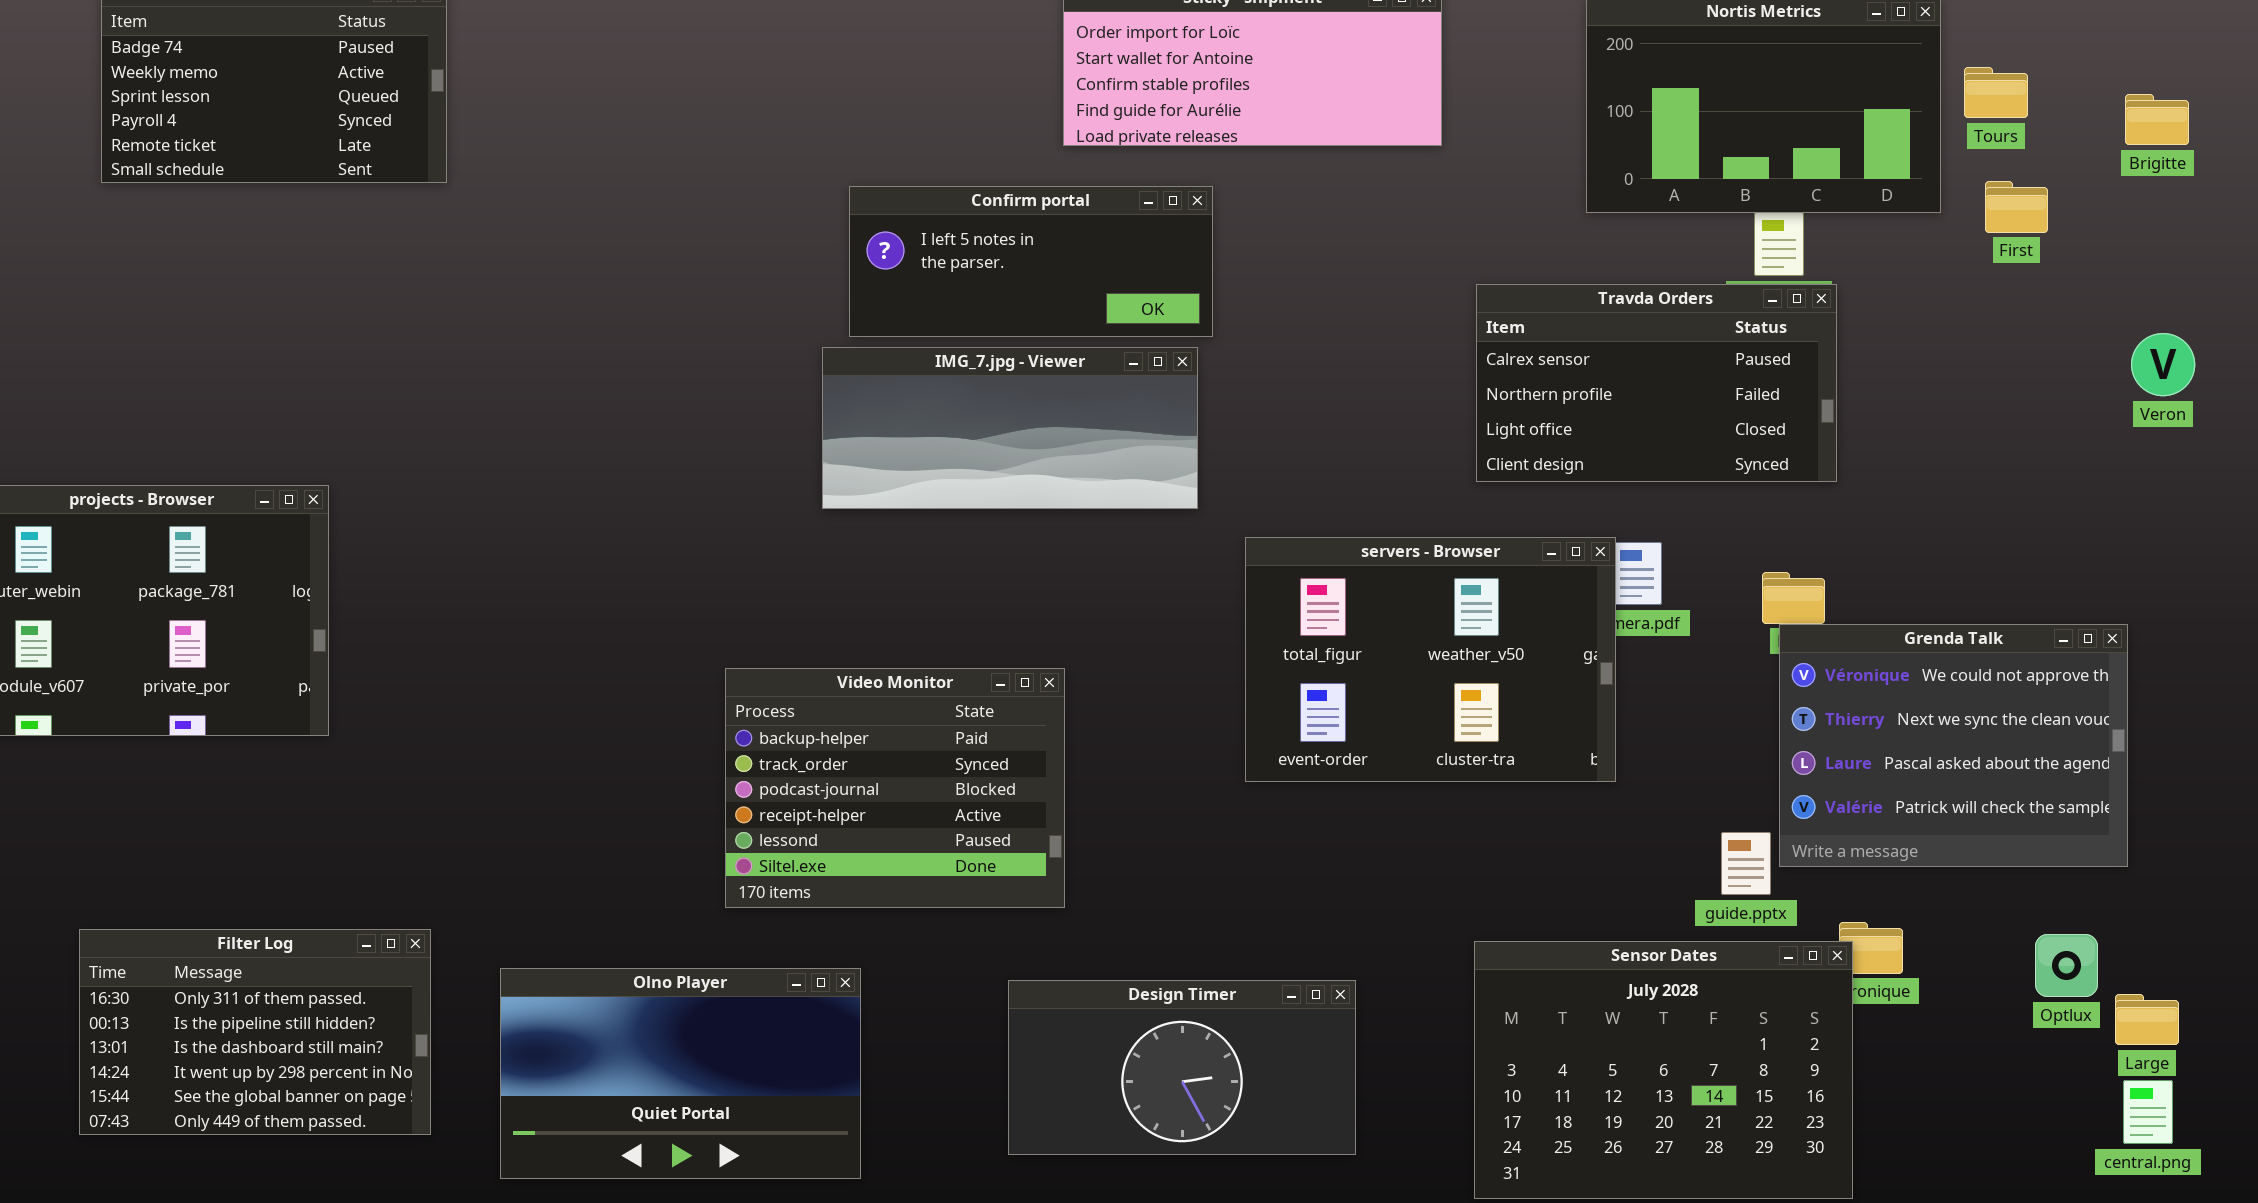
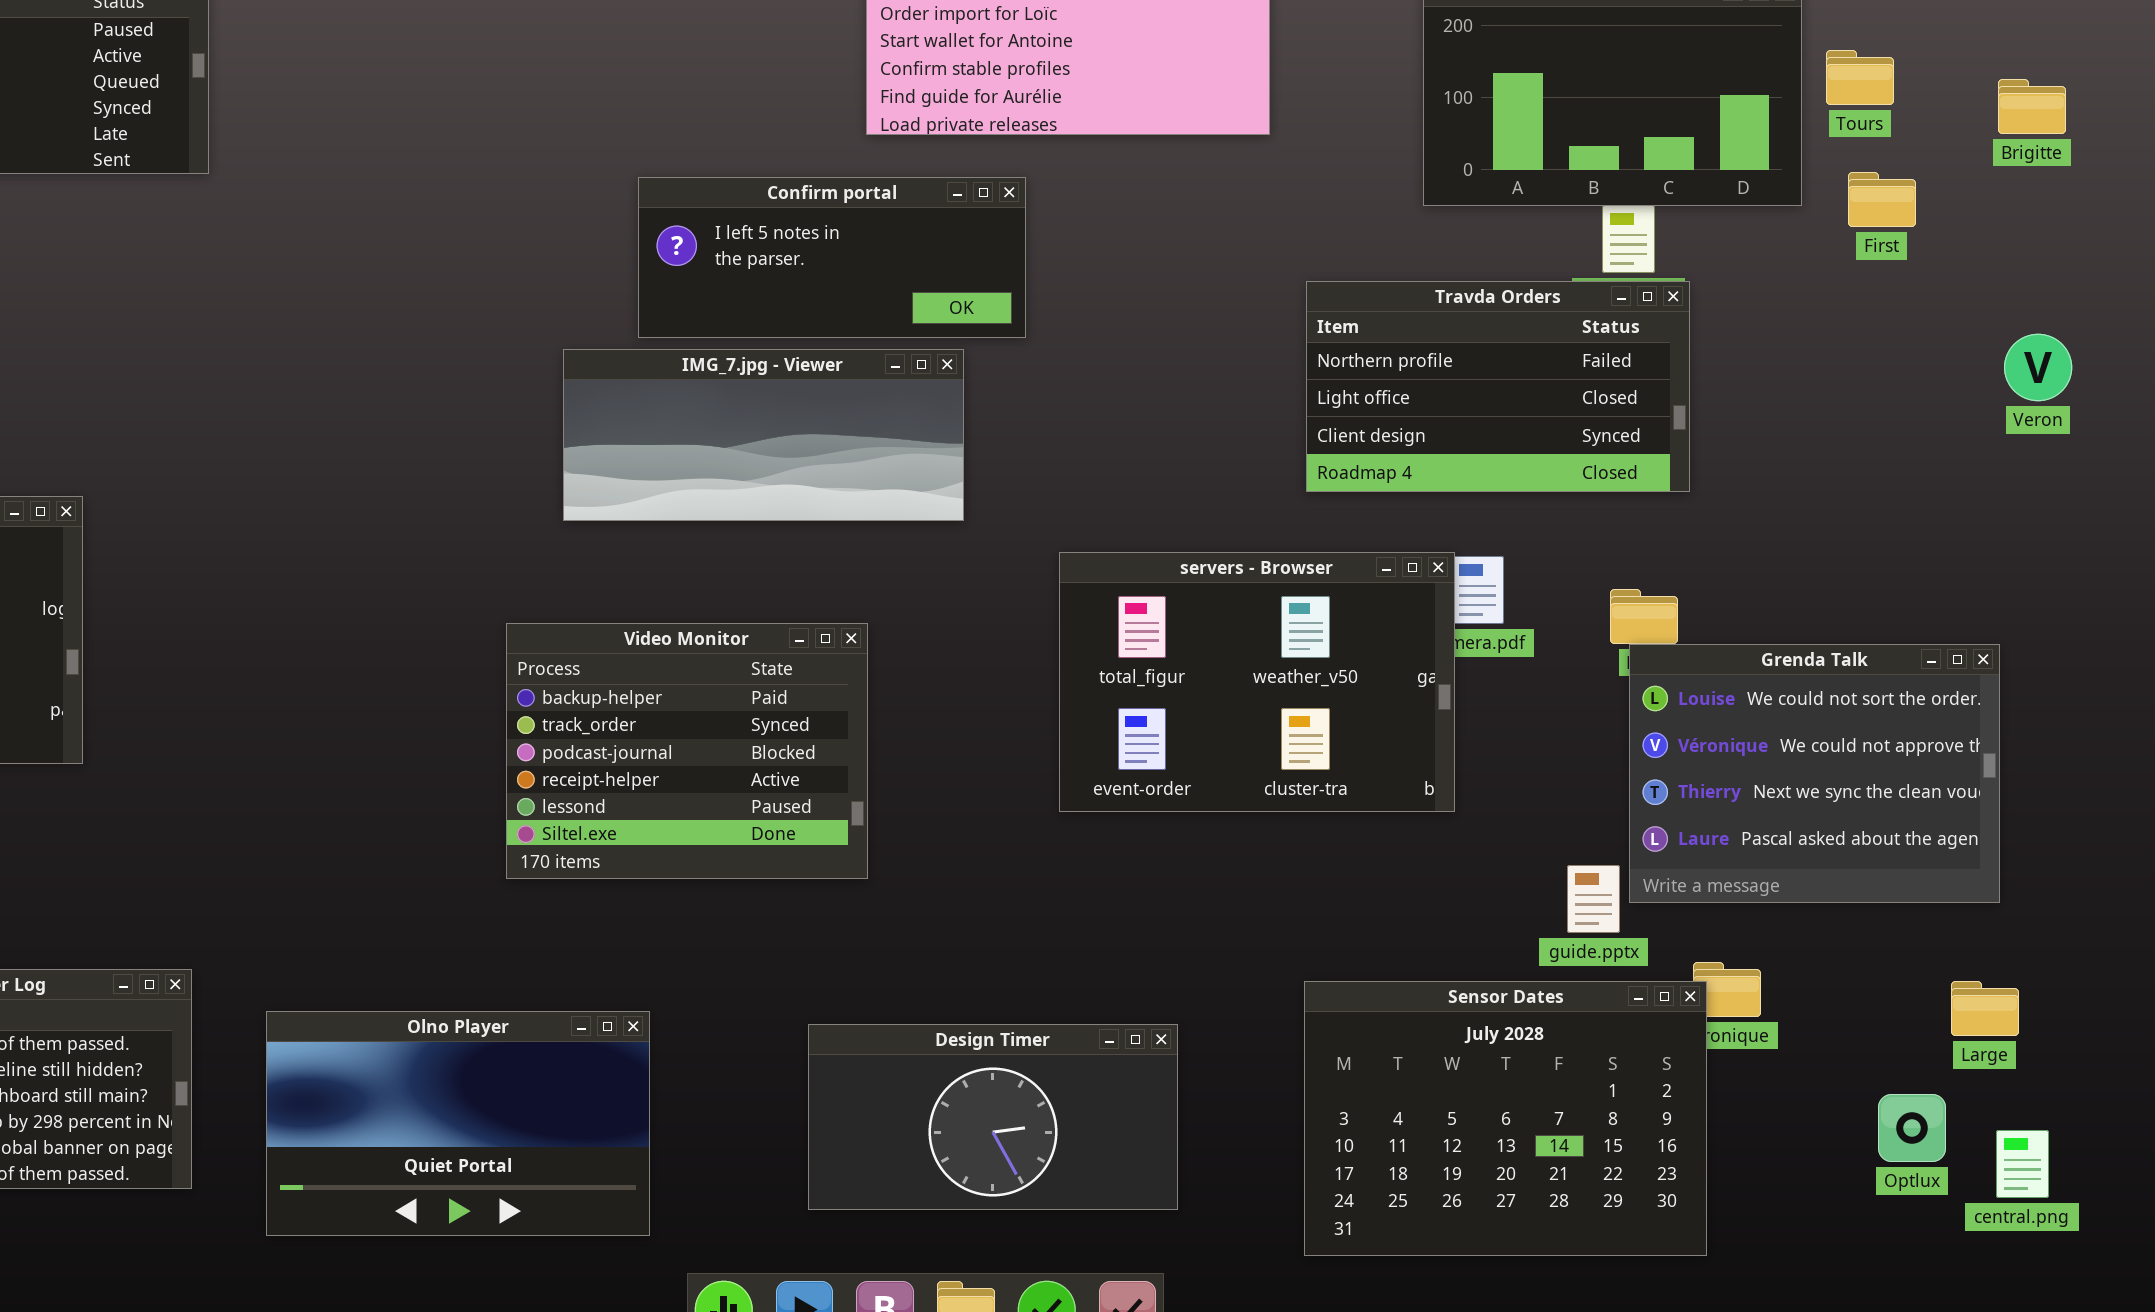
Travda Orders: [1476,284,1837,482] -> [1306,281,1690,492], scrolled down 1 row
IMG_7.jpg - Viewer: [822,347,1198,509] -> [563,349,964,521], moved
Grenda Talk: [1779,624,2128,867] -> [1629,644,2000,903], scrolled up 1 row
Video Monitor: [725,668,1065,908] -> [506,623,868,879], moved
Optlux: [2035,934,2098,997] -> [1878,1094,1946,1162], moved
Large: [2115,994,2179,1045] -> [1951,981,2019,1036], moved

